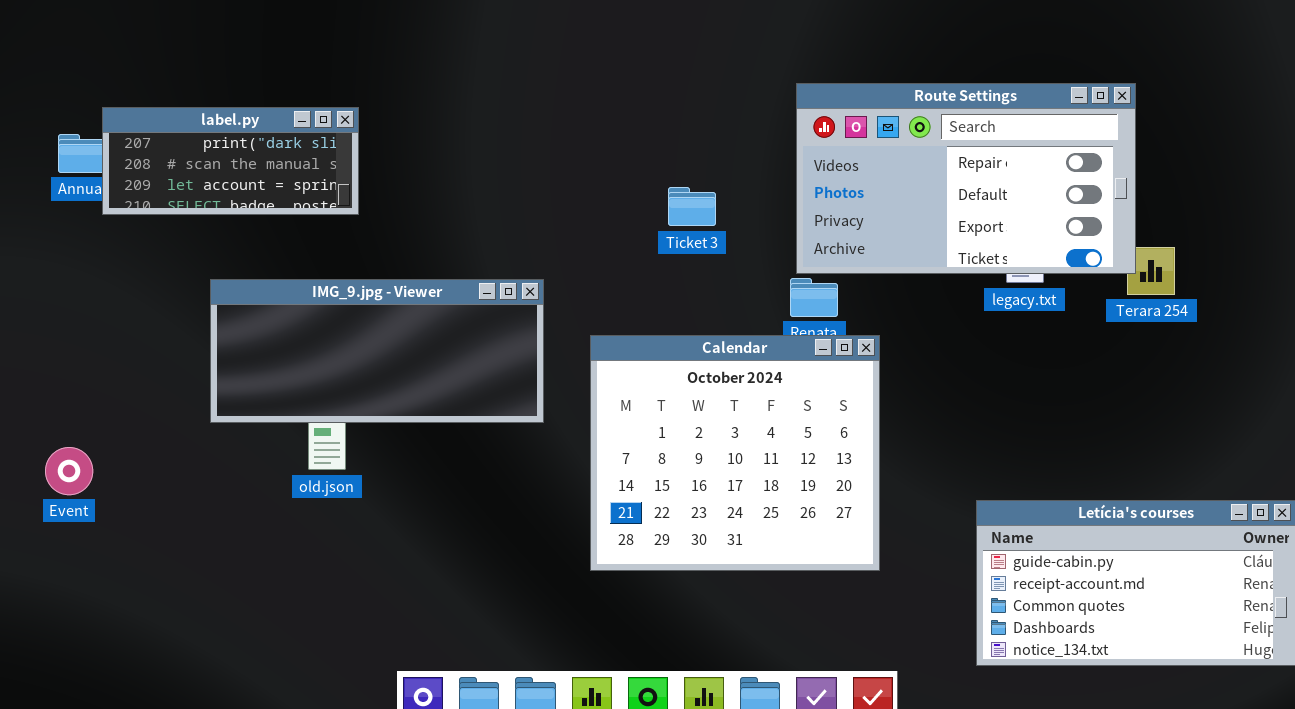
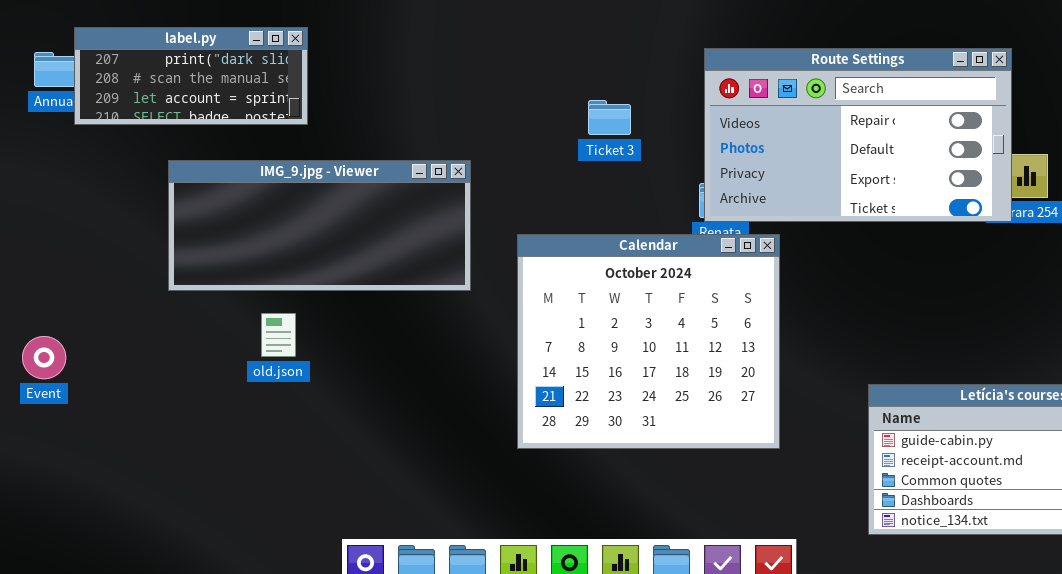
Route Settings: [796,83,1136,274] -> [704,48,1012,222], moved
IMG_9.jpg - Viewer: [210,279,544,423] -> [168,160,471,291], moved

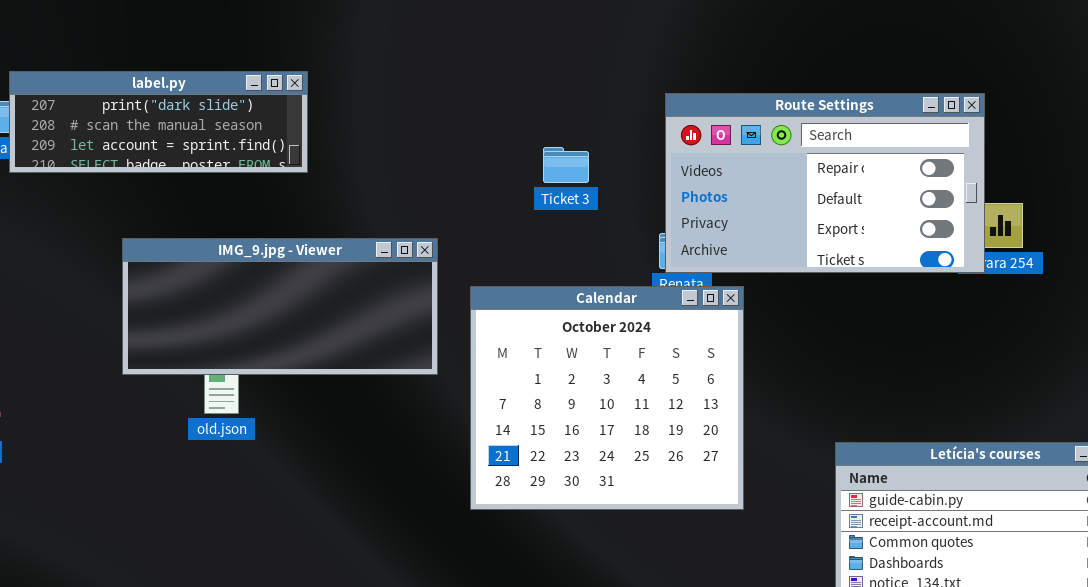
label.py: [74,27,308,125] -> [9,71,308,173], resized
IMG_9.jpg - Viewer: [168,160,471,291] -> [122,238,438,375], moved

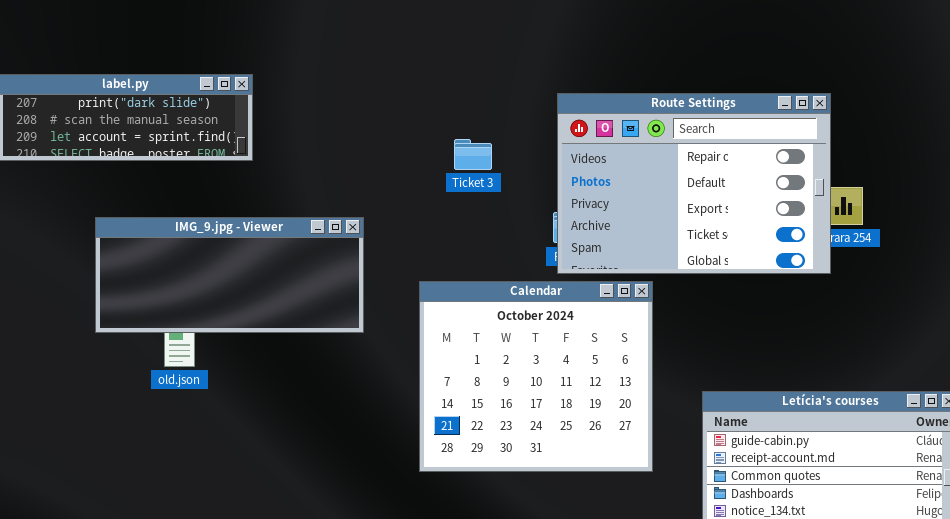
Route Settings: [665,93,985,273] -> [557,93,831,274], resized
Calendar: [470,286,744,510] -> [419,281,653,472], moved

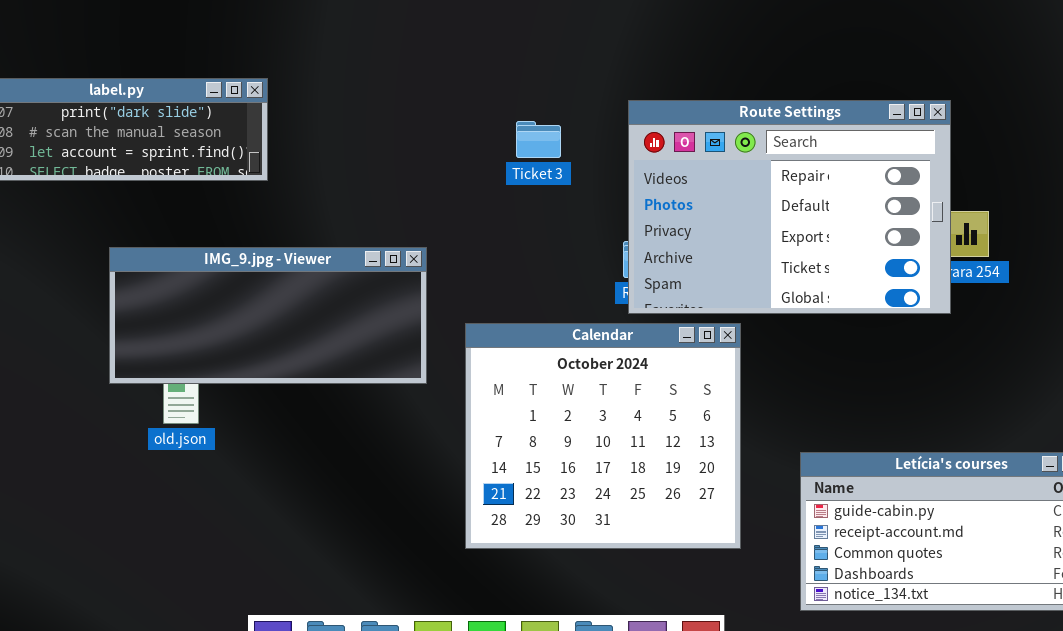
Ticket 3: [454,139,492,170] -> [516,121,561,158], moved
IMG_9.jpg - Viewer: [95,217,364,333] -> [109,247,427,384], moved

